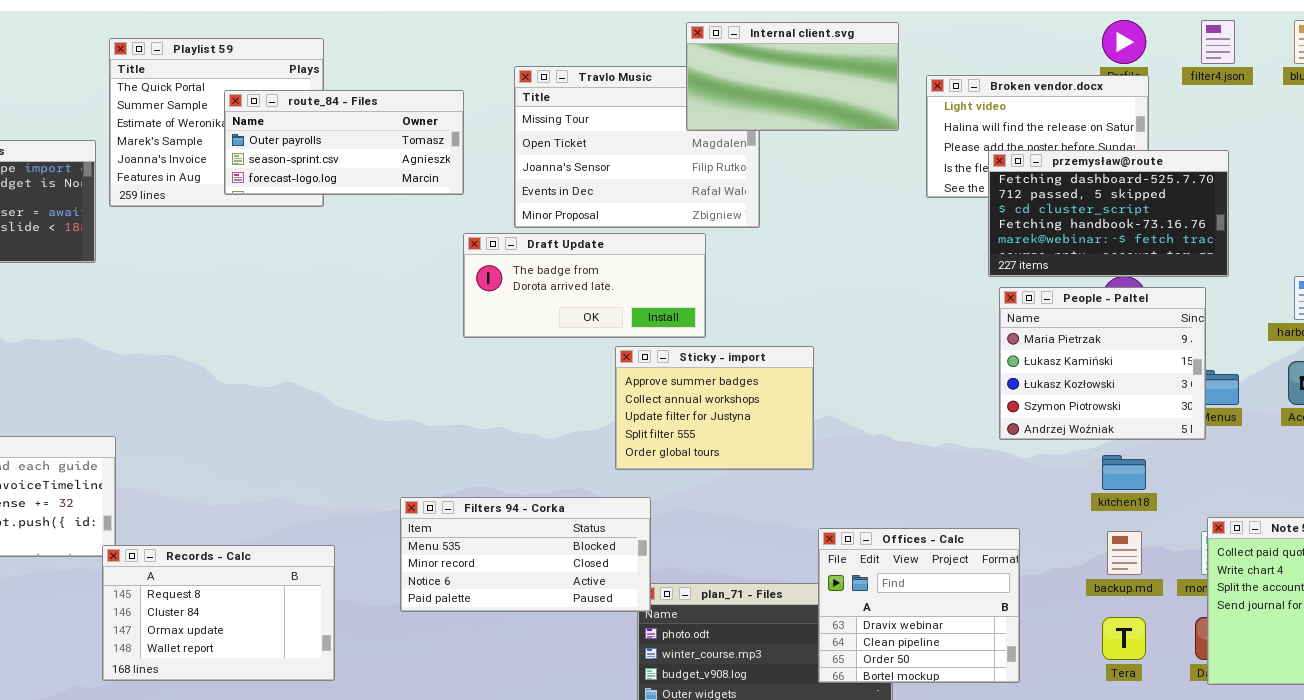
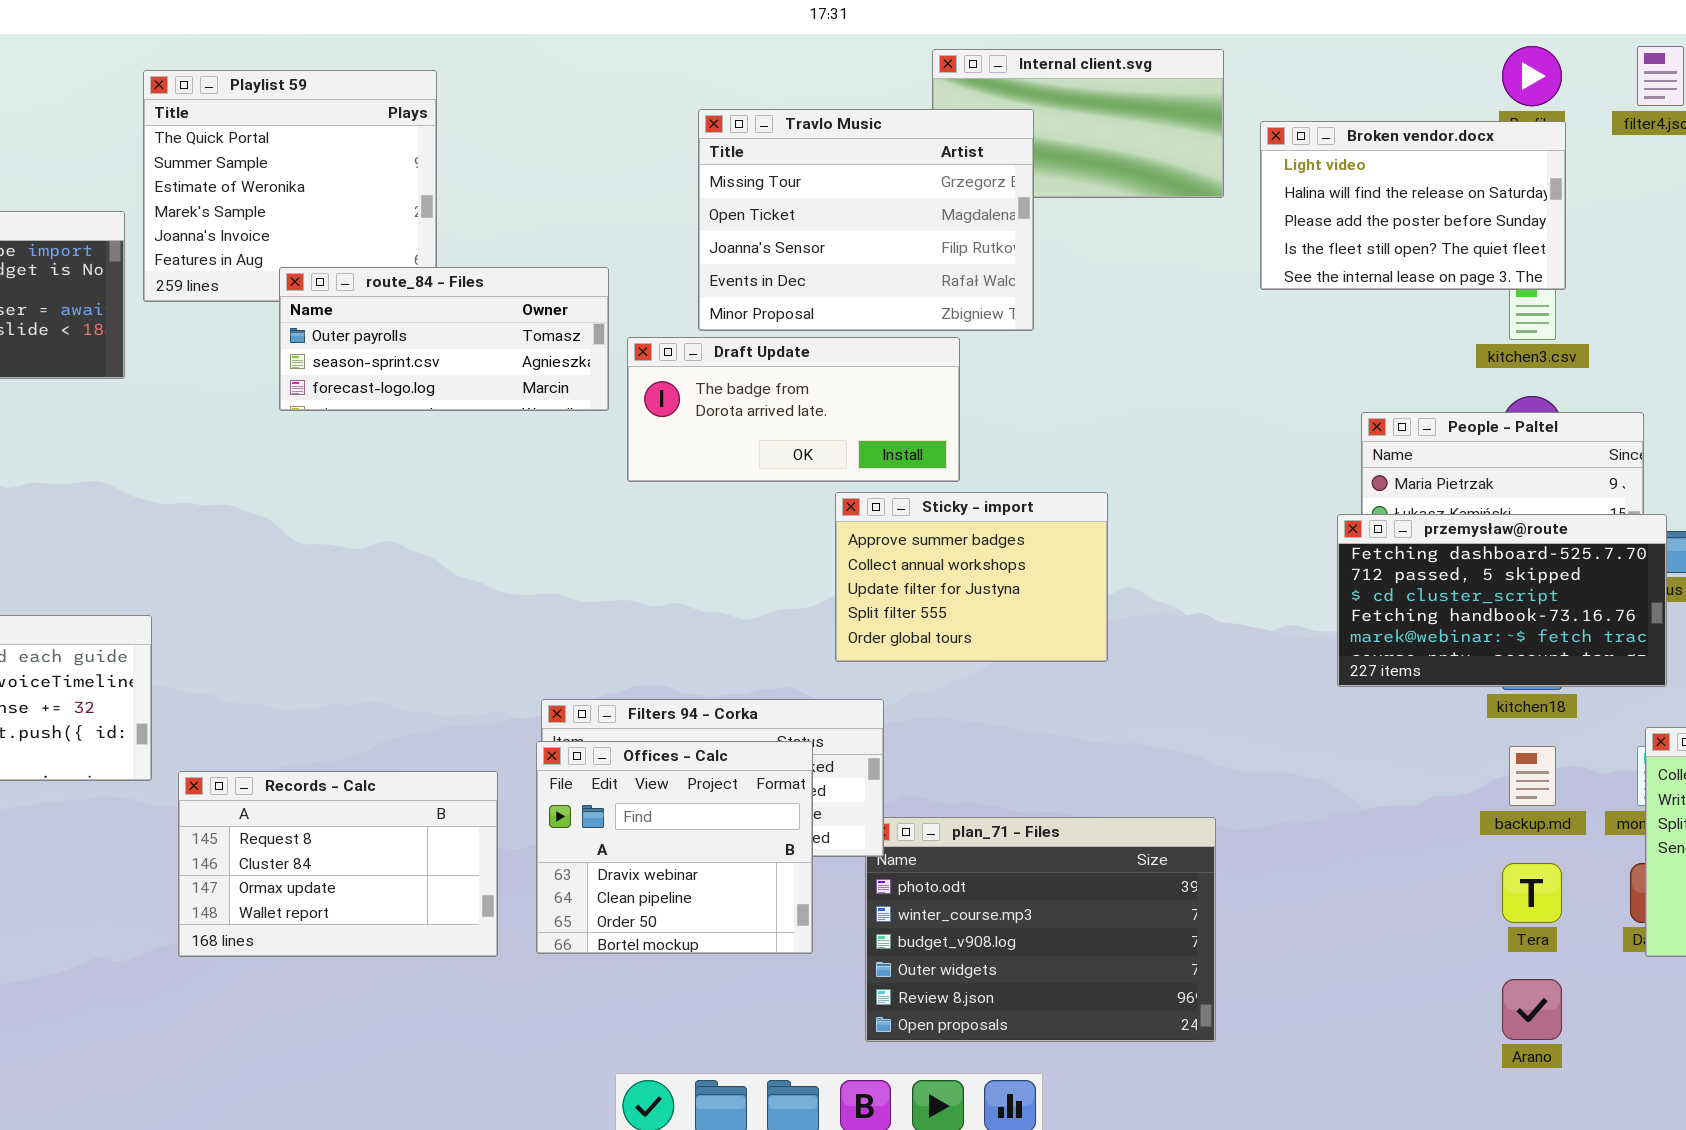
Travlo Music: [514,66,760,228] -> [698,109,1034,331], raised
route_84 - Files: [224,90,464,195] -> [279,267,609,411], moved
przemysław@route: [988,150,1229,277] -> [1337,514,1667,687], moved
Offices - Calc: [818,528,1020,683] -> [536,741,813,954], moved
Records - Calc: [102,545,335,681] -> [178,771,498,957], moved

